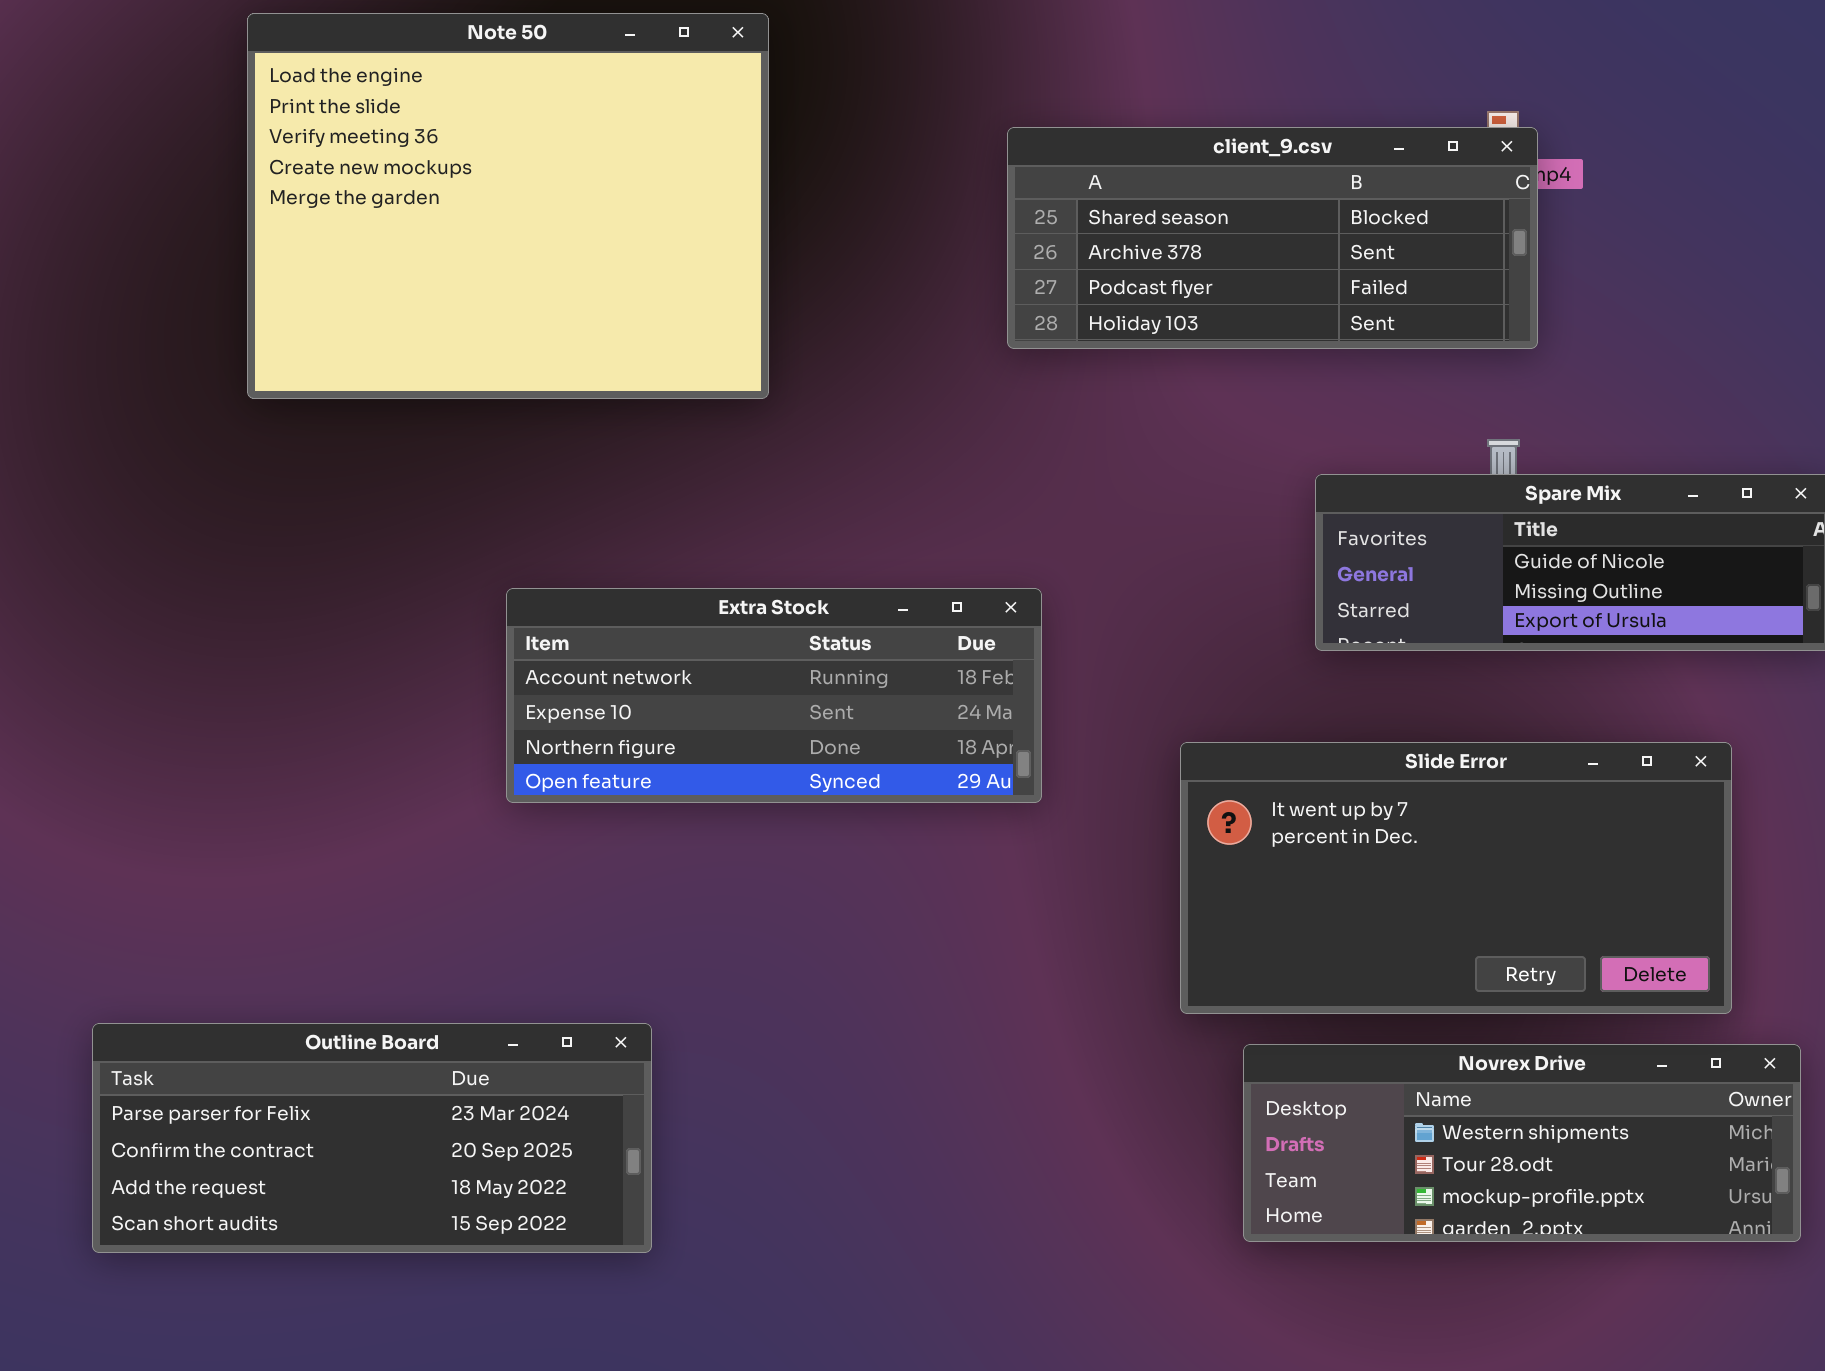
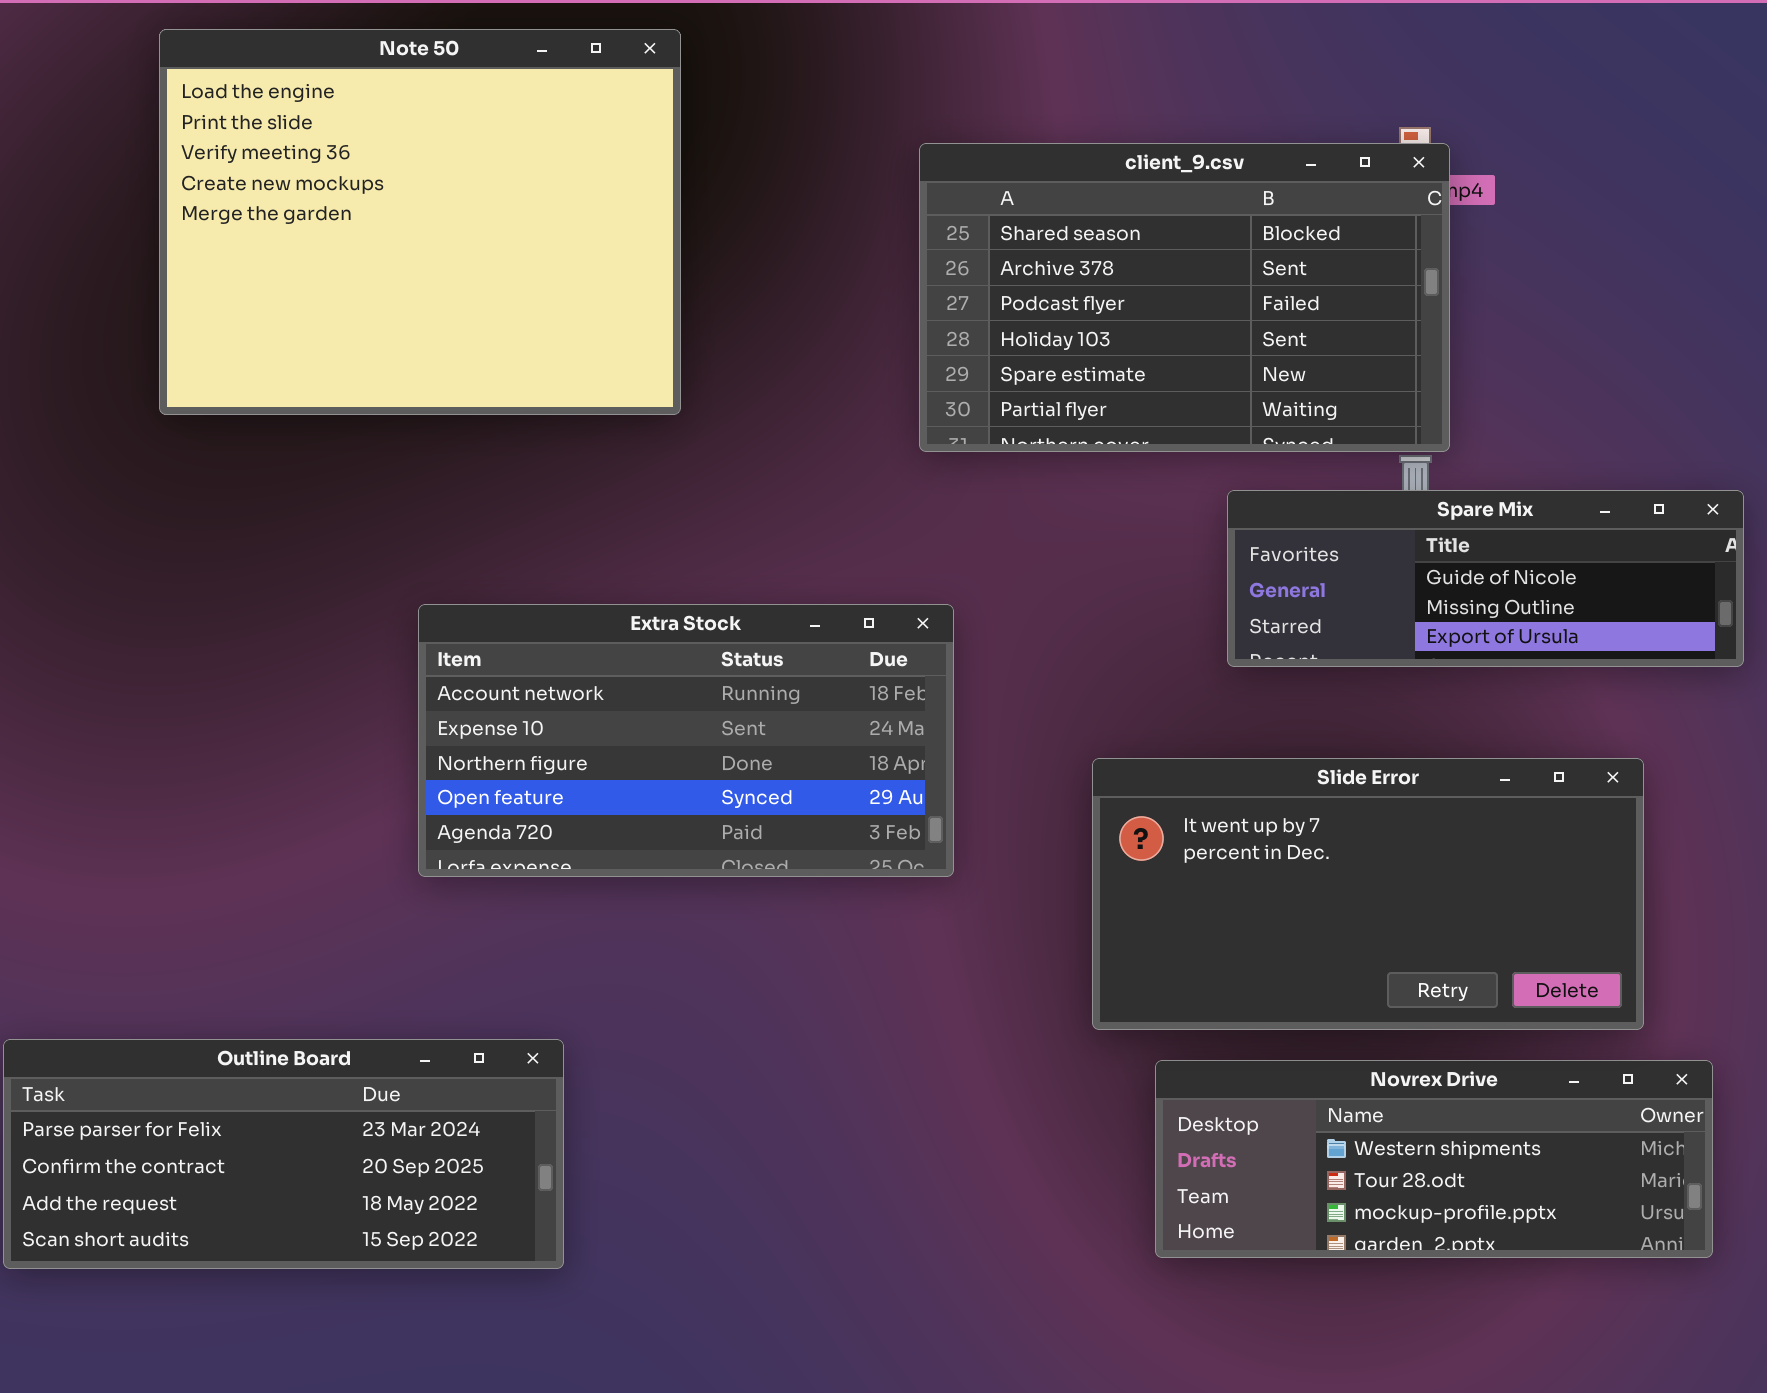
client_9.csv: [1007,127,1538,349] -> [919,143,1450,452], resized
Extra Stock: [506,588,1042,803] -> [418,604,954,877], resized

